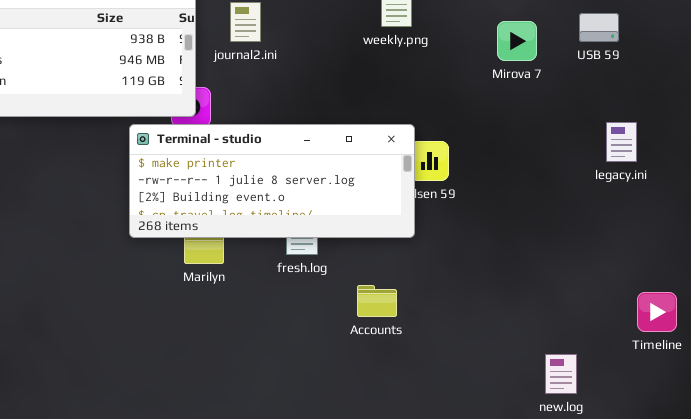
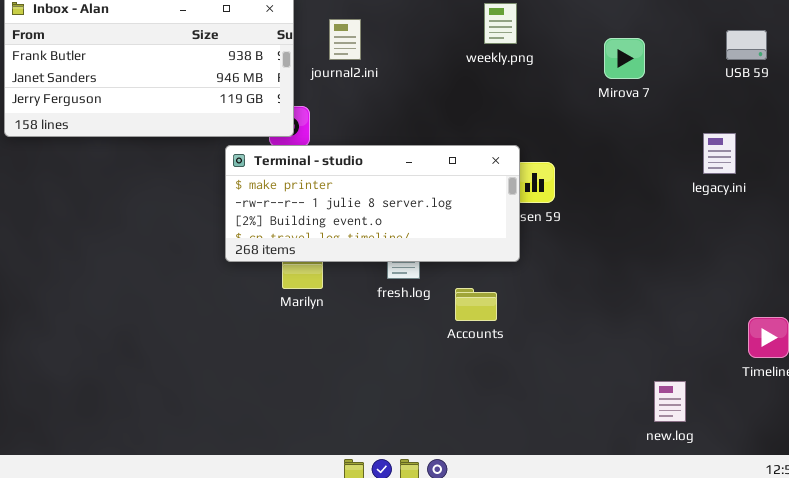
USB 59: [579,13,619,42] -> [726,30,767,60], moved
legacy.ini: [606,122,637,162] -> [703,133,736,174], moved
Accounts: [357,285,397,317] -> [455,288,497,321], moved

